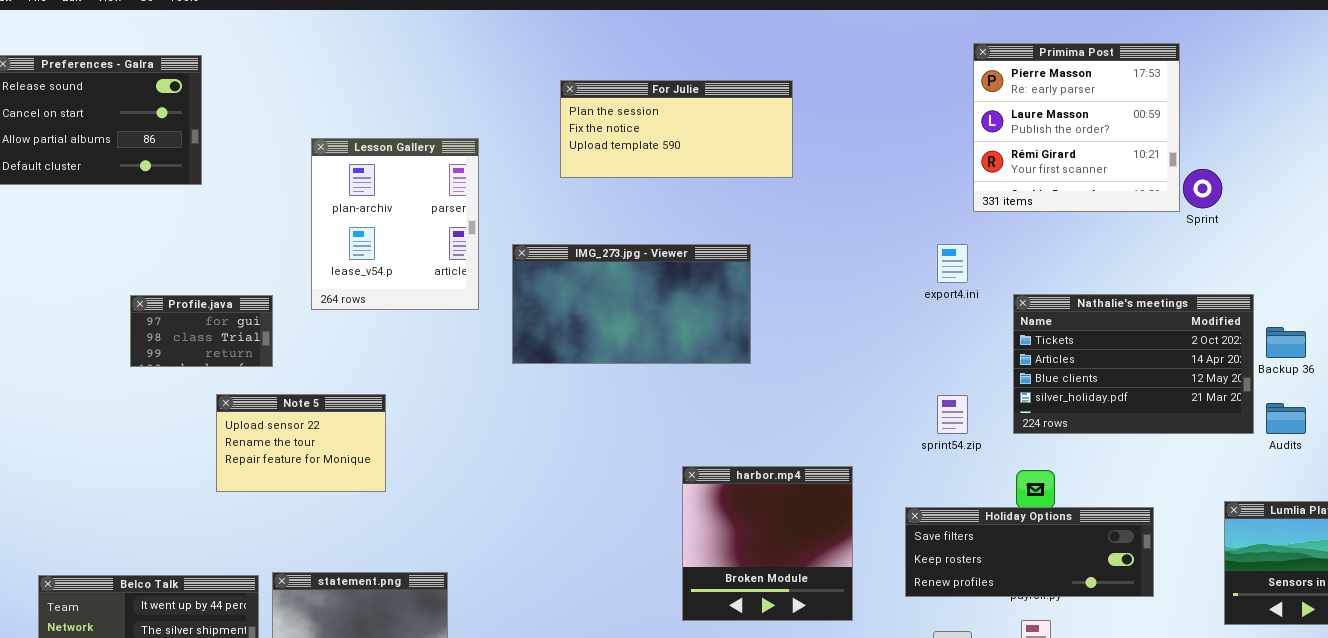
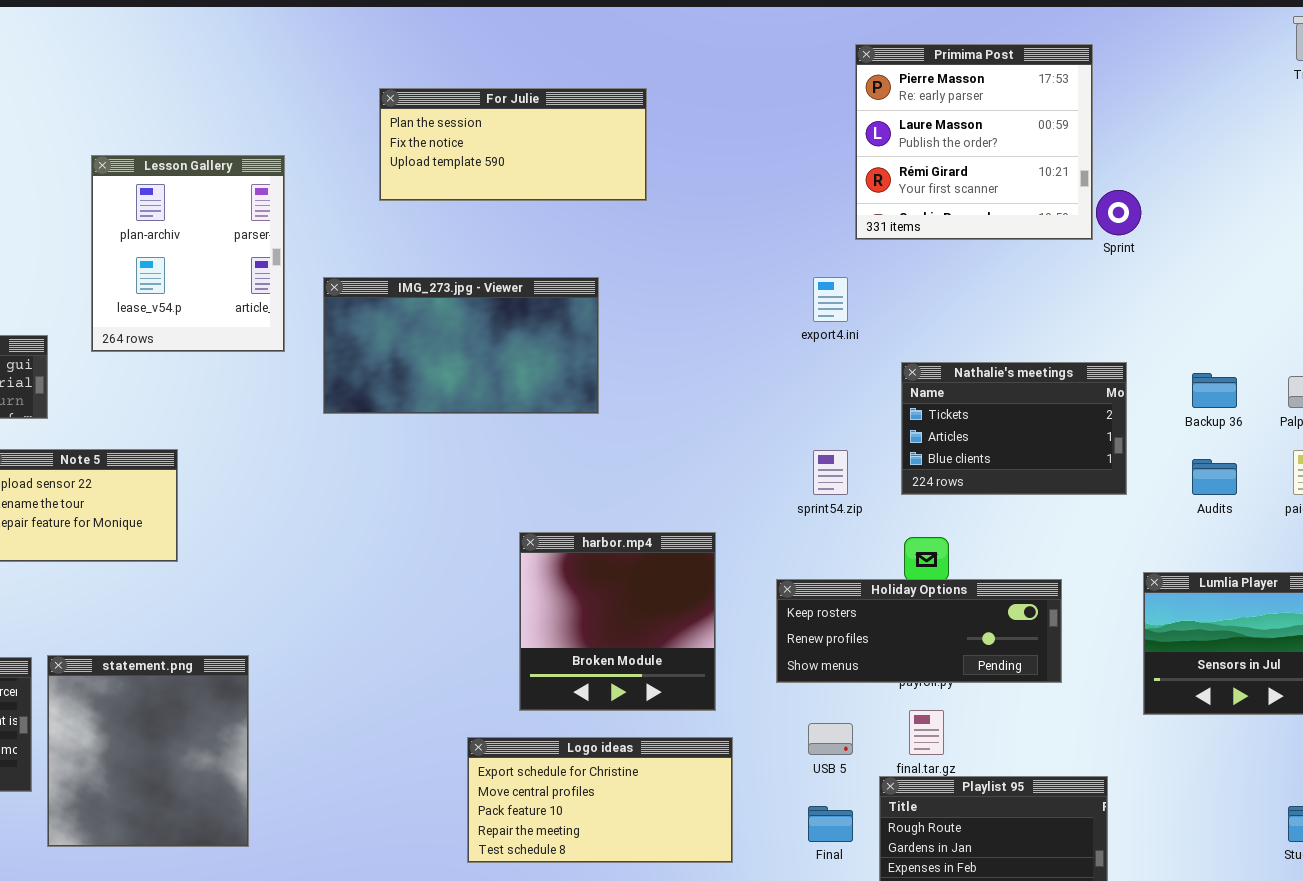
Nathalie's meetings: [1013,294,1254,434] -> [901,362,1127,495], resized
Holiday Options: [905,507,1154,597] -> [776,579,1062,683], scrolled down 1 row

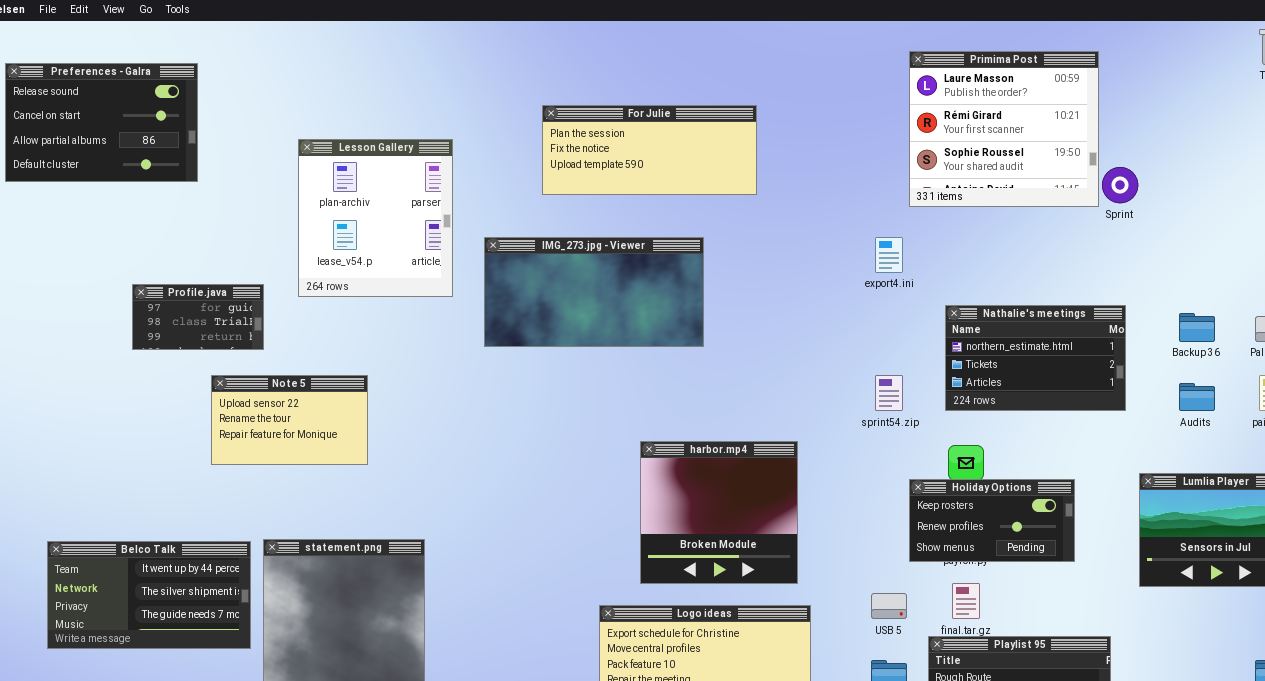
Primima Post: [855,44,1093,240] -> [909,51,1099,207], scrolled down 1 row
For Julie: [379,88,647,201] -> [542,105,757,195], moved
Nathalie's meetings: [901,362,1127,495] -> [945,305,1126,411], scrolled up 1 row
Holiday Options: [776,579,1062,683] -> [909,479,1075,562], resized

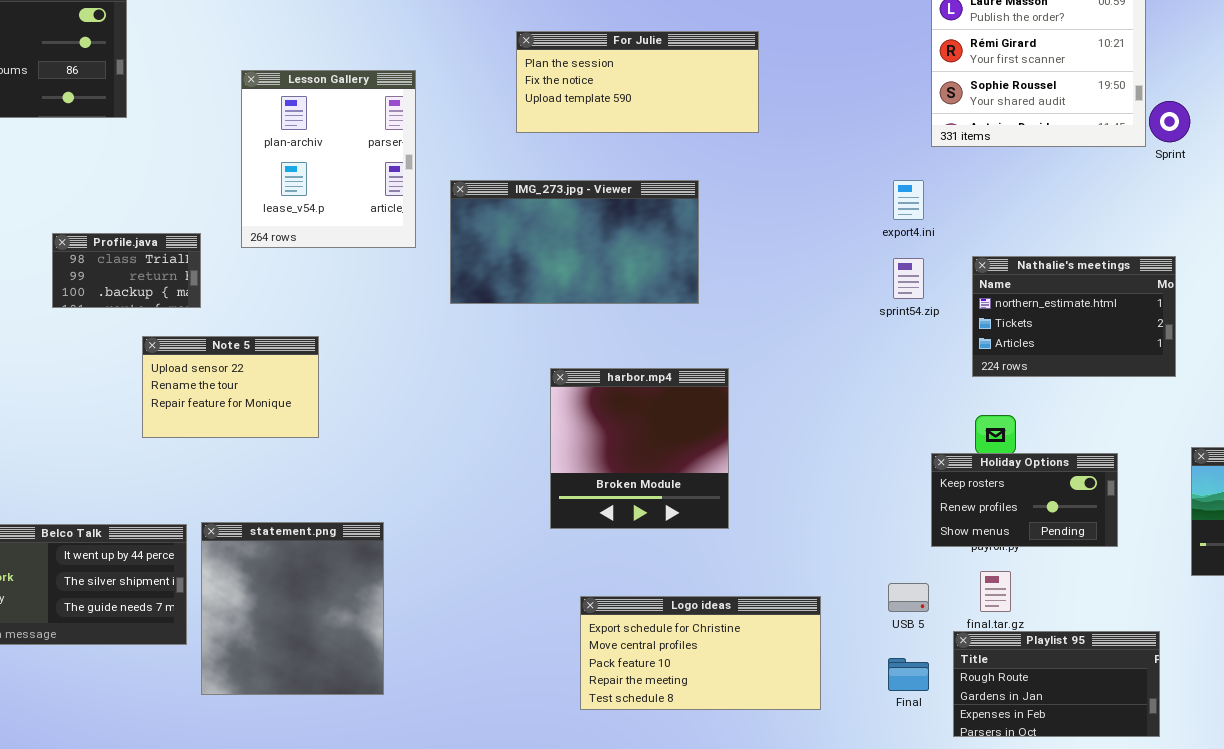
Profile.java: [132,284,264,350] -> [52,233,201,308], scrolled down 1 row
sprint54.zip: [875,375,903,411] -> [893,258,924,299], moved
harbor.mp4: [640,441,798,584] -> [550,368,729,529], moved

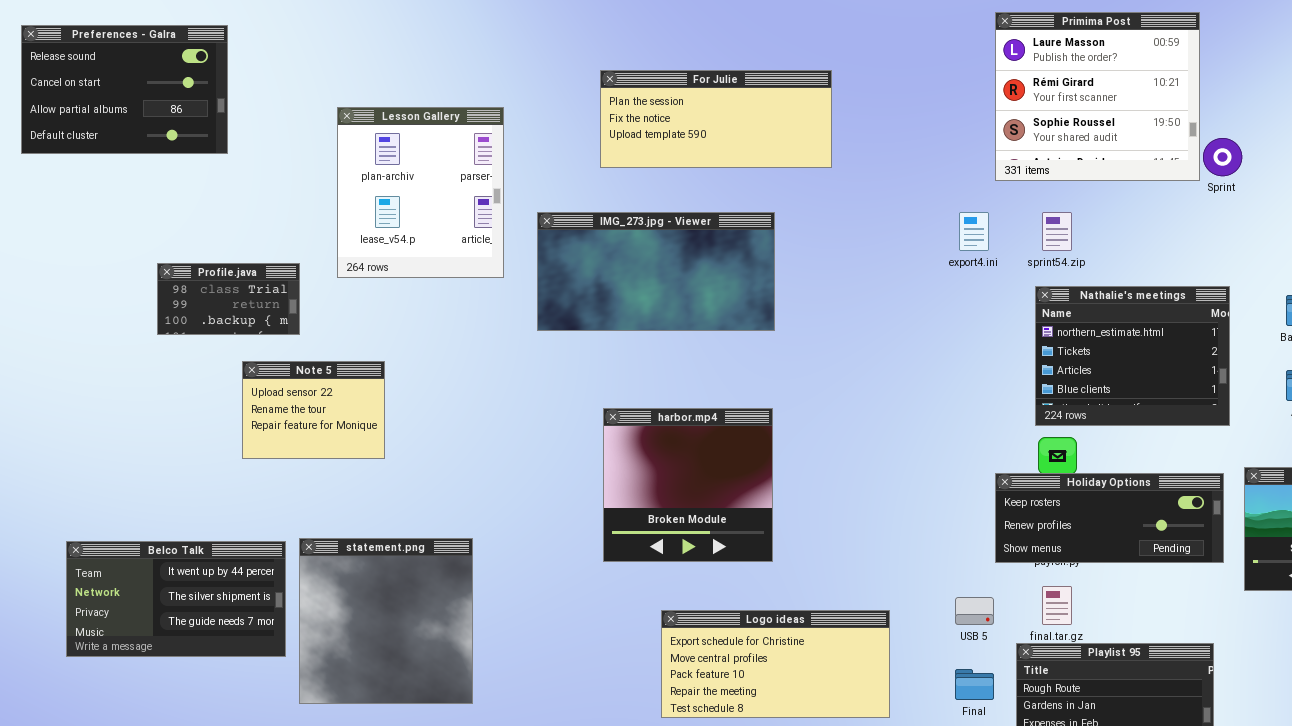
Nathalie's meetings: [972,256,1176,377] -> [1035,286,1230,426], resized
sprint54.zip: [893,258,924,299] -> [1042,212,1072,251], moved
Note 5: [142,336,319,438] -> [242,361,385,459], resized
harbor.mp4: [550,368,729,529] -> [603,408,773,562], moved
Holiday Options: [931,453,1118,547] -> [995,473,1224,563], resized

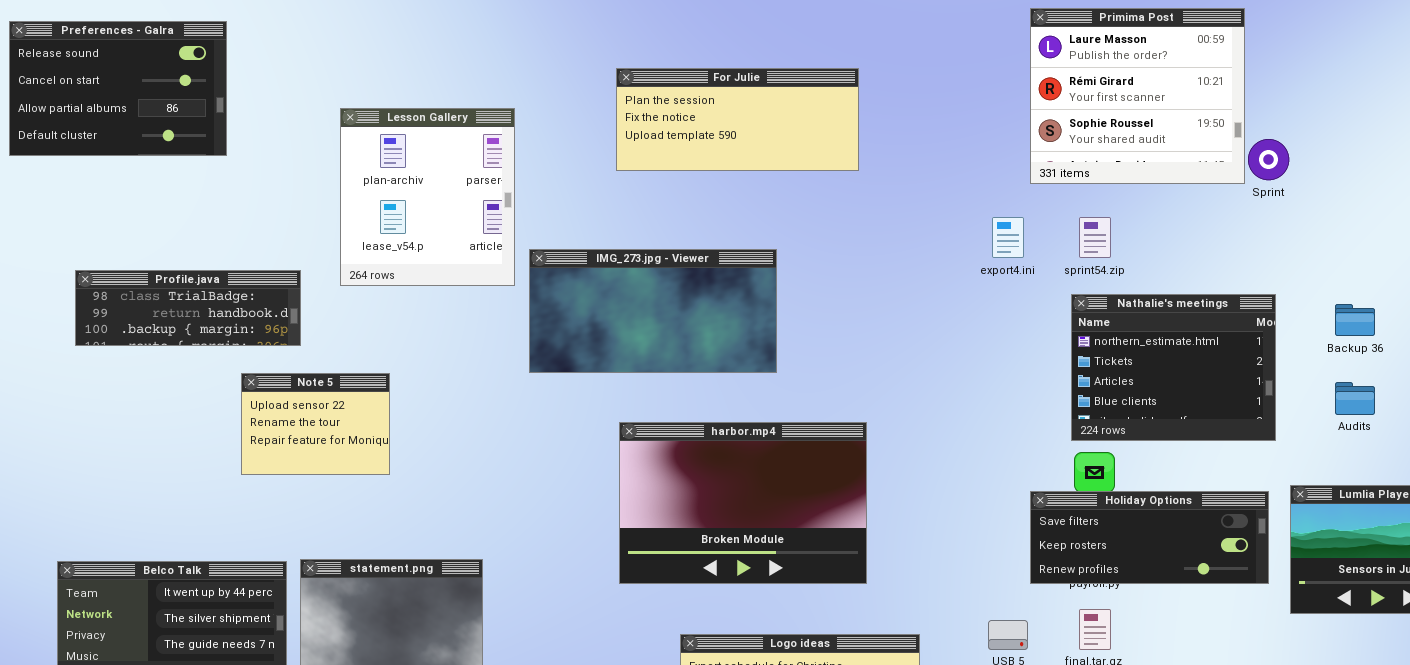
IMG_273.jpg - Viewer: [537,212,775,331] -> [529,249,777,373], moved
Profile.java: [157,263,300,335] -> [75,270,301,346], resized
harbor.mp4: [603,408,773,562] -> [619,422,867,584], resized
Holiday Options: [995,473,1224,563] -> [1030,491,1269,584], scrolled up 1 row

